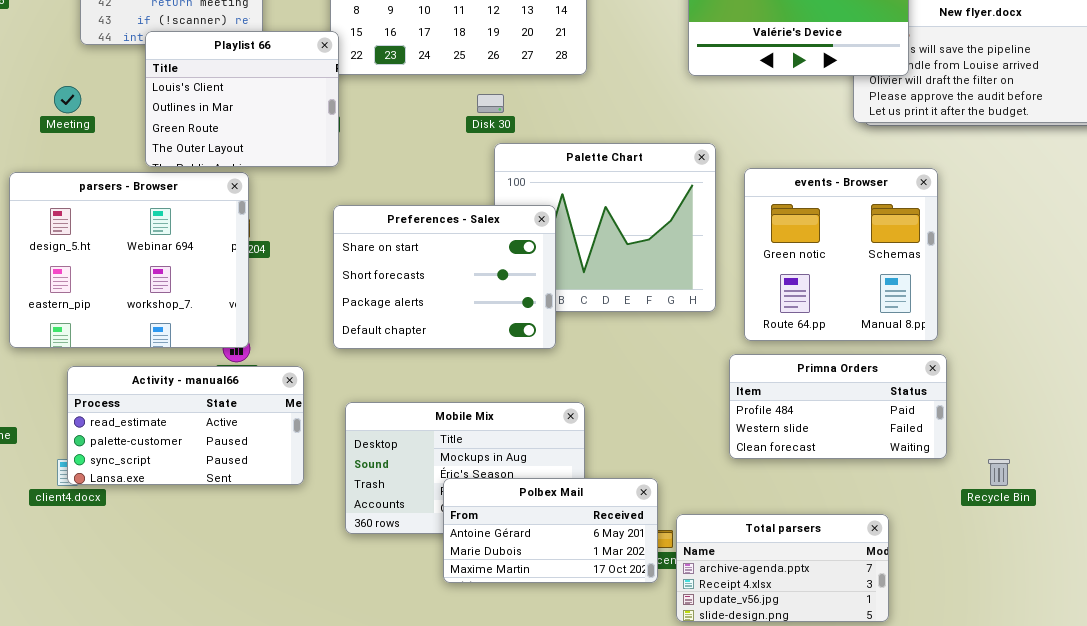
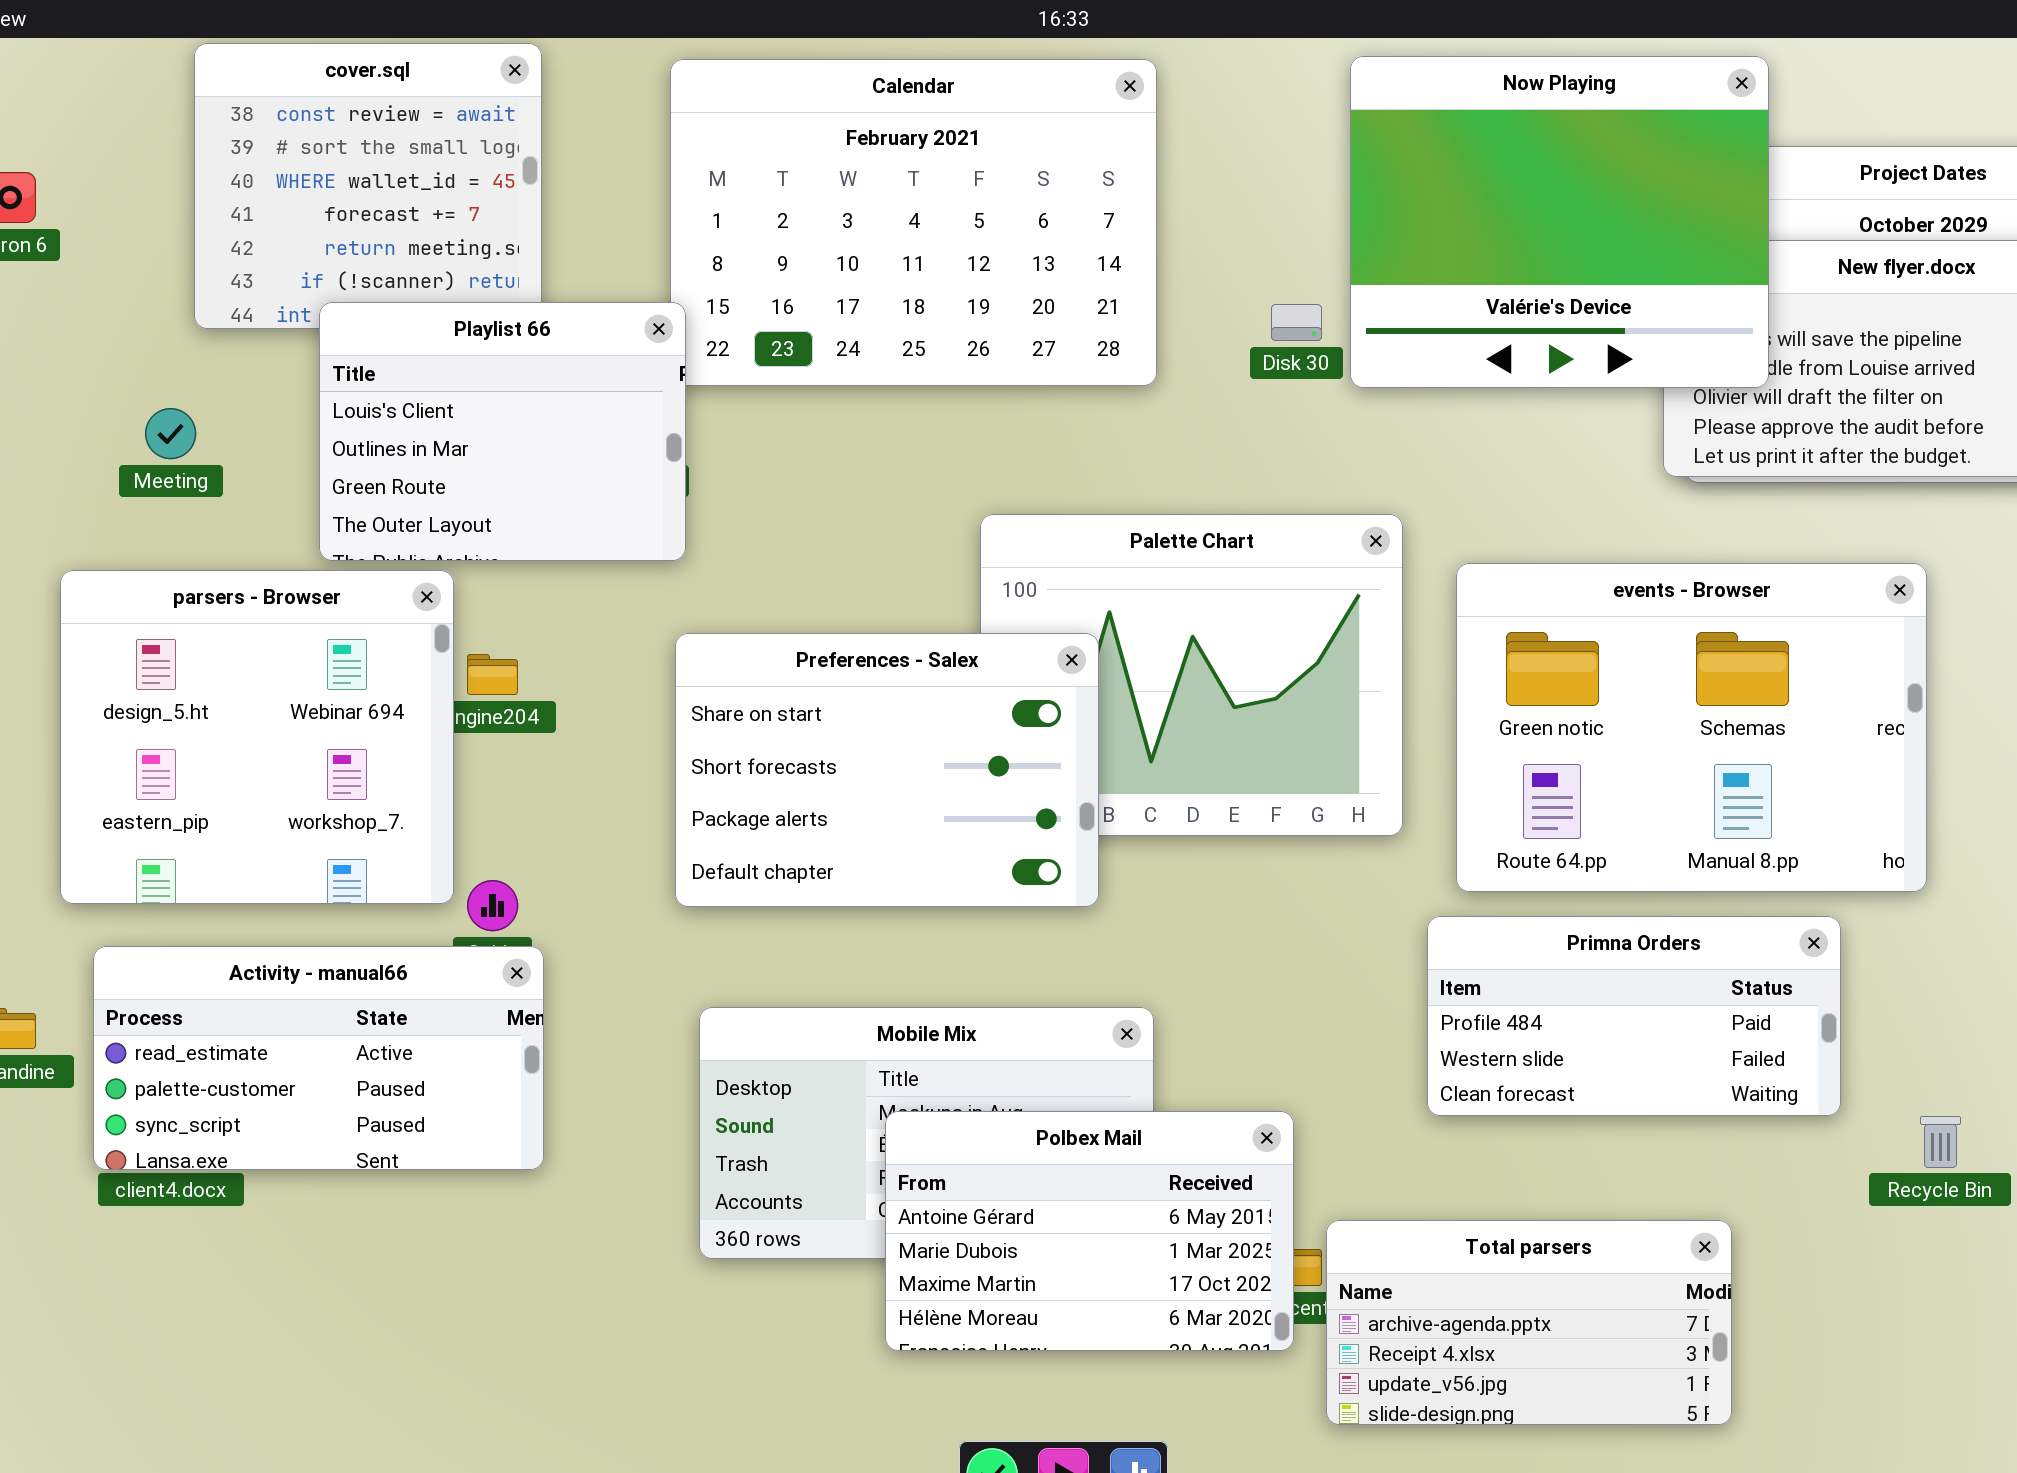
Disk 30: [477,94,504,113] -> [1271,304,1322,341], moved
events - Browser: [744,168,938,341] -> [1456,563,1927,892], resized
parsers - Browser: [9,172,249,348] -> [60,570,454,904], resized
Activity - manual66: [67,366,304,485] -> [93,946,544,1170], moved
Polbex Mail: [443,478,658,583] -> [885,1111,1294,1351], resized

